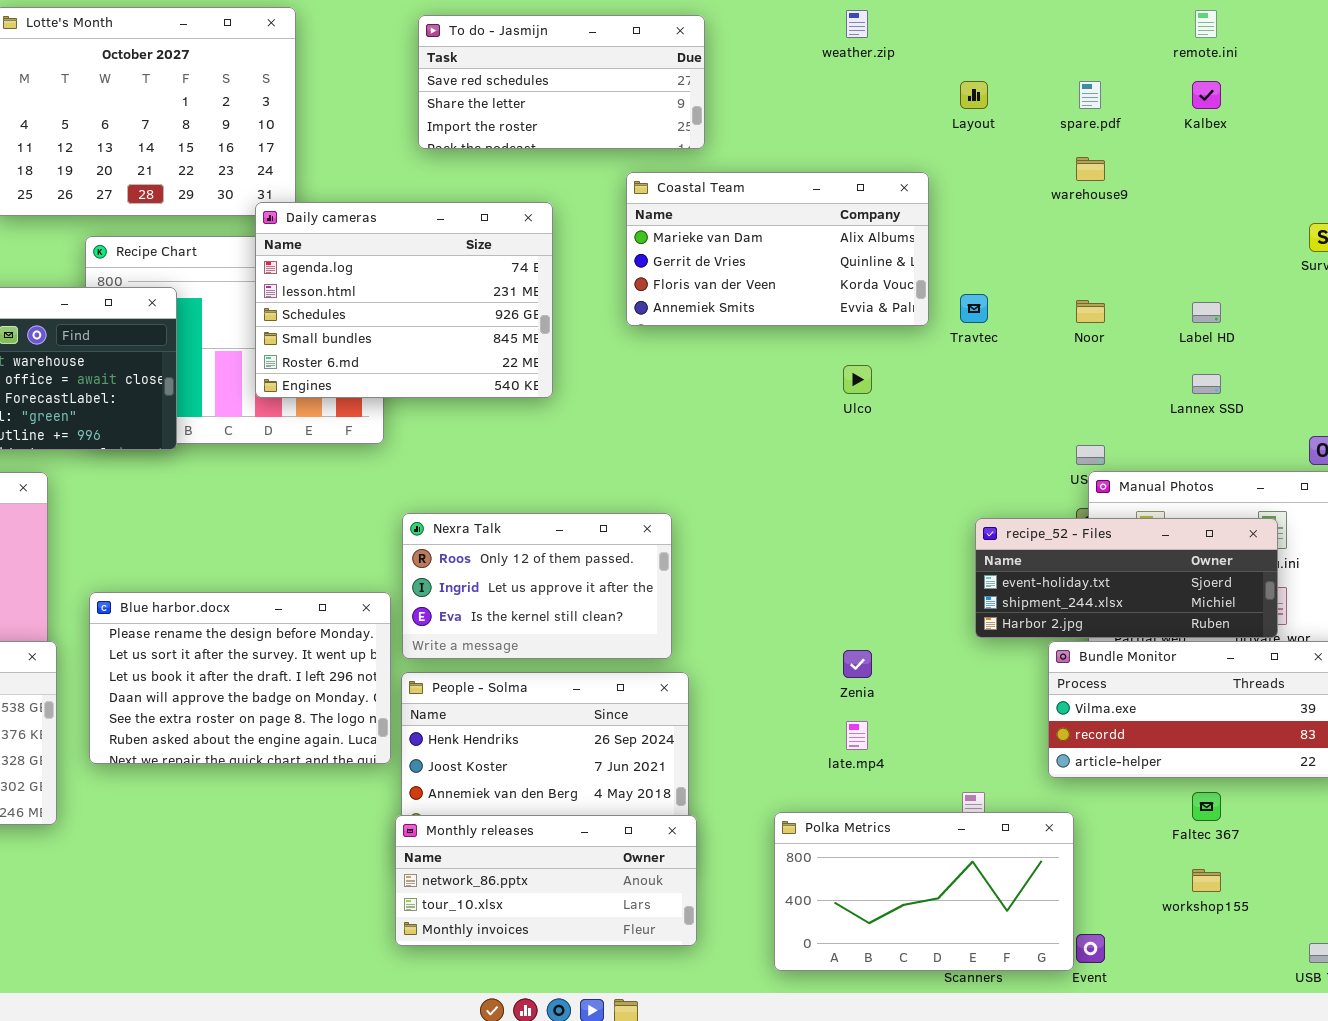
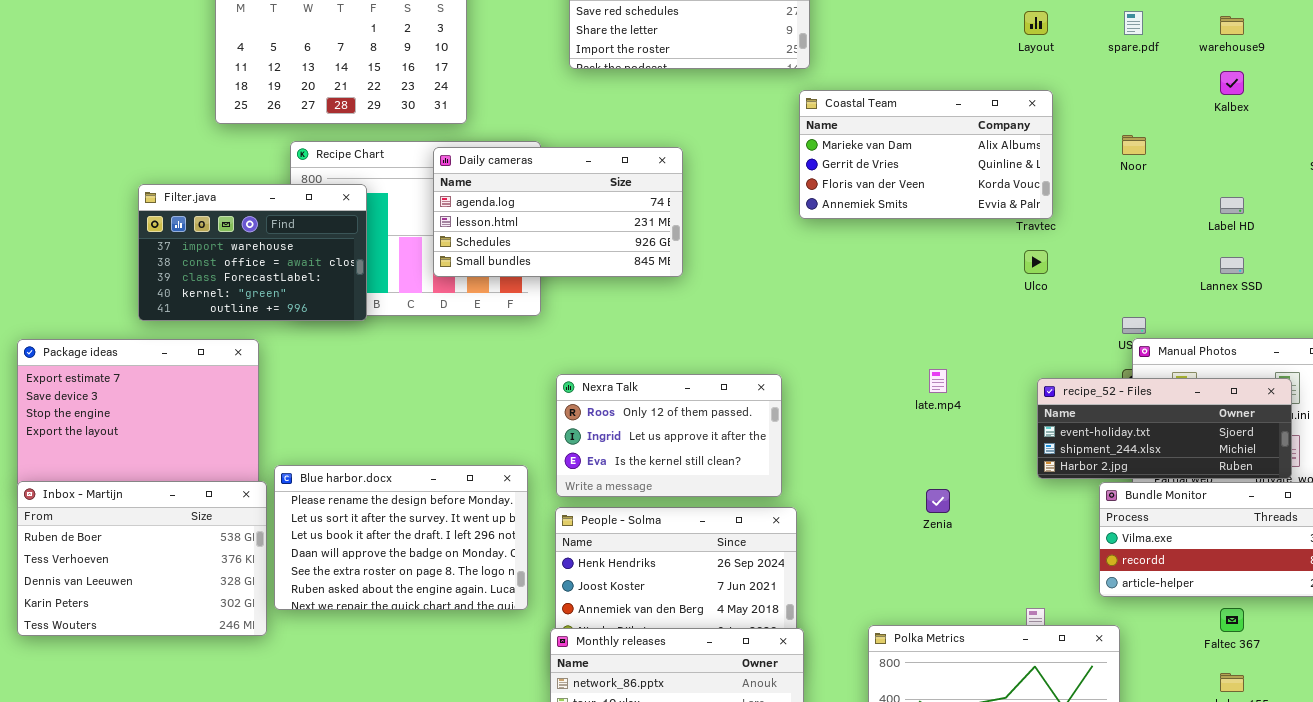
Kalbex: [1192,81,1221,109] -> [1220,71,1244,95], moved
warehouse9: [1076,157,1105,181] -> [1220,16,1244,35], moved
Coastal Team: [626,172,929,326] -> [799,90,1053,219], moved
Daily cameras: [255,202,553,398] -> [433,147,683,277], resized
Noor: [1076,300,1105,323] -> [1122,135,1146,155], moved
Ulco: [843,365,872,394] -> [1024,250,1048,274], moved
Blue harbor.docx: [89,592,391,764] -> [274,465,528,610], moved
late.mp4: [846,721,868,750] -> [929,369,947,393], moved

